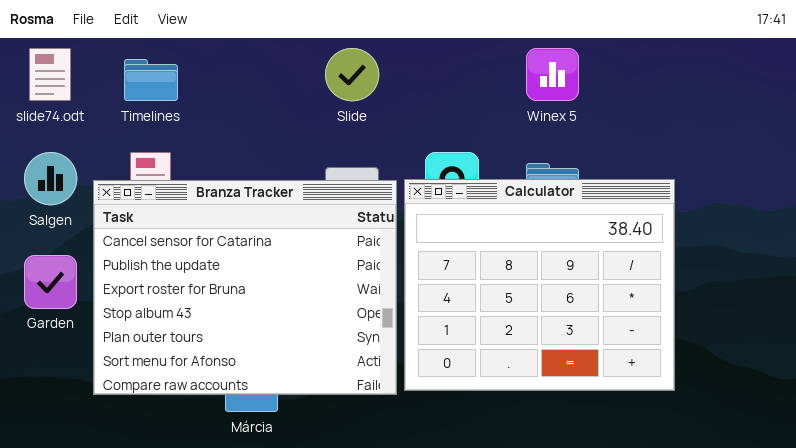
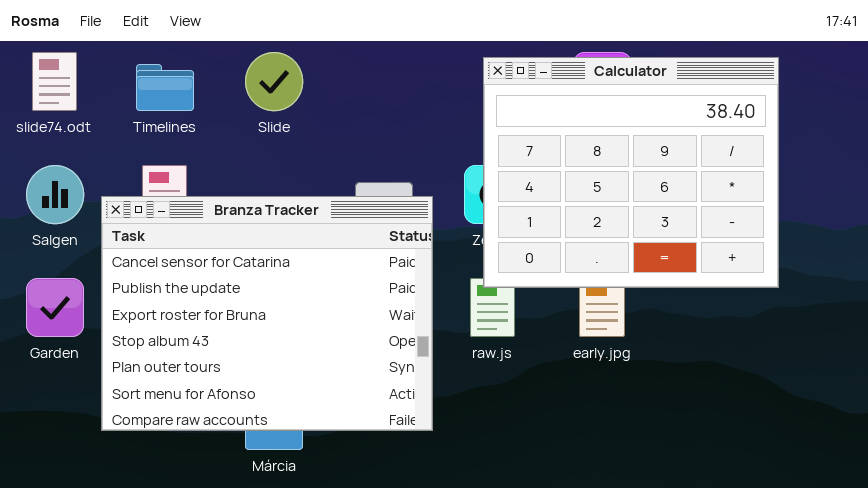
Slide: [325,48,379,101] -> [245,52,303,111], moved
Calculator: [404,179,675,391] -> [483,57,779,288], moved

